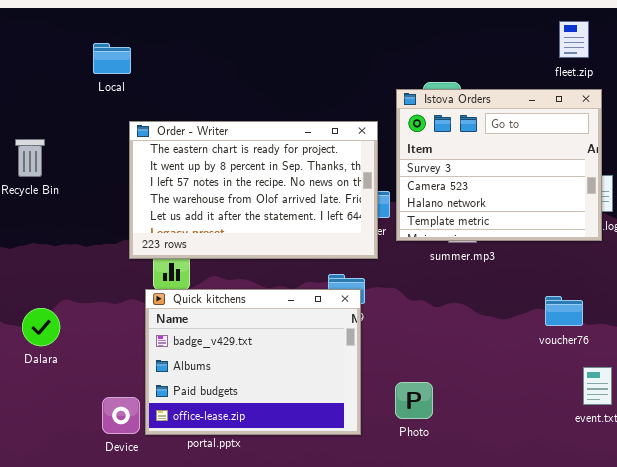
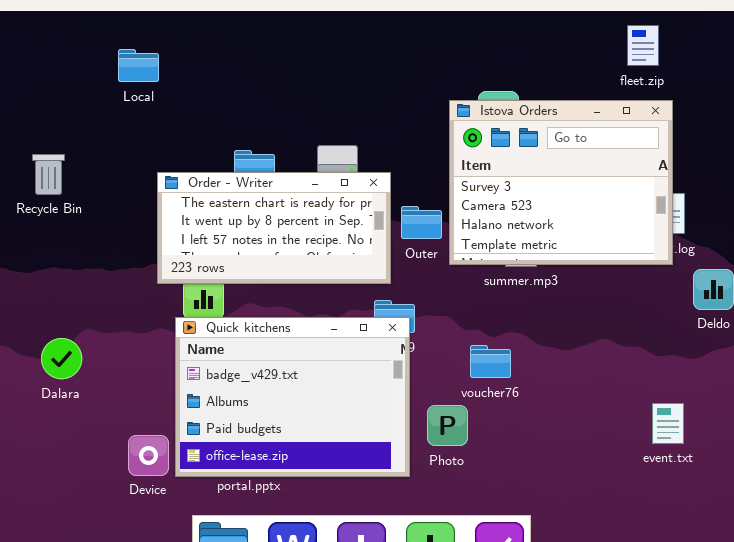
Order - Writer: [129,121,378,259] -> [157,172,391,284], resized
voucher76: [545,296,583,326] -> [470,345,511,378], moved
Photo: [395,382,433,419] -> [427,405,468,446], moved

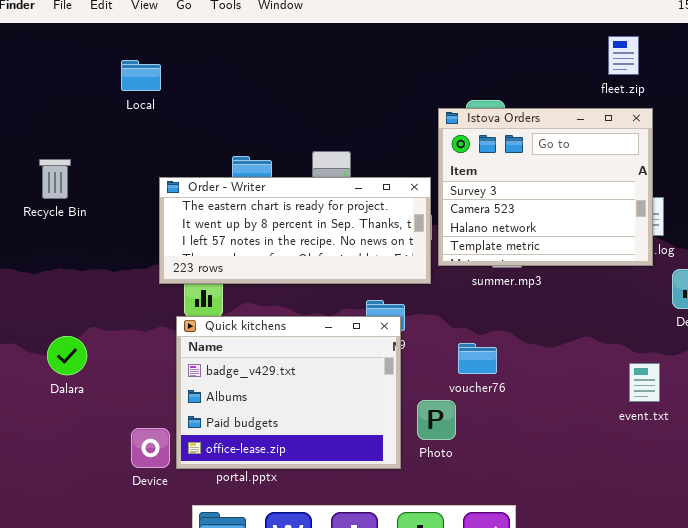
Order - Writer: [157,172,391,284] -> [159,177,431,284], resized
event.txt: [652,403,684,444] -> [629,363,660,402], moved

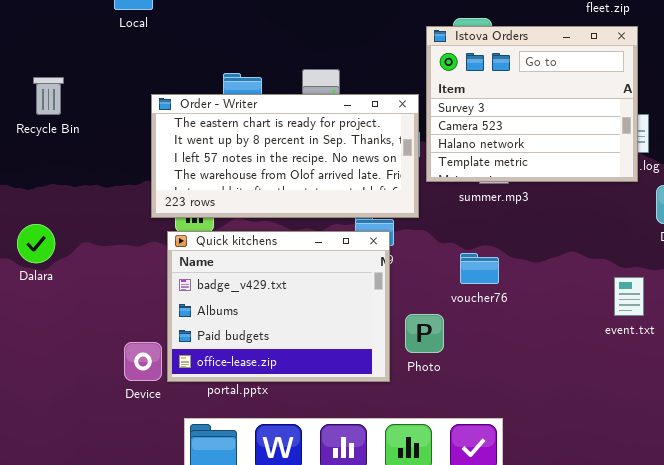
Order - Writer: [159,177,431,284] -> [151,94,419,218], resized
Dalara: [47,336,87,375] -> [17,224,55,263], moved
voucher76: [458,343,497,374] -> [460,253,499,284], moved

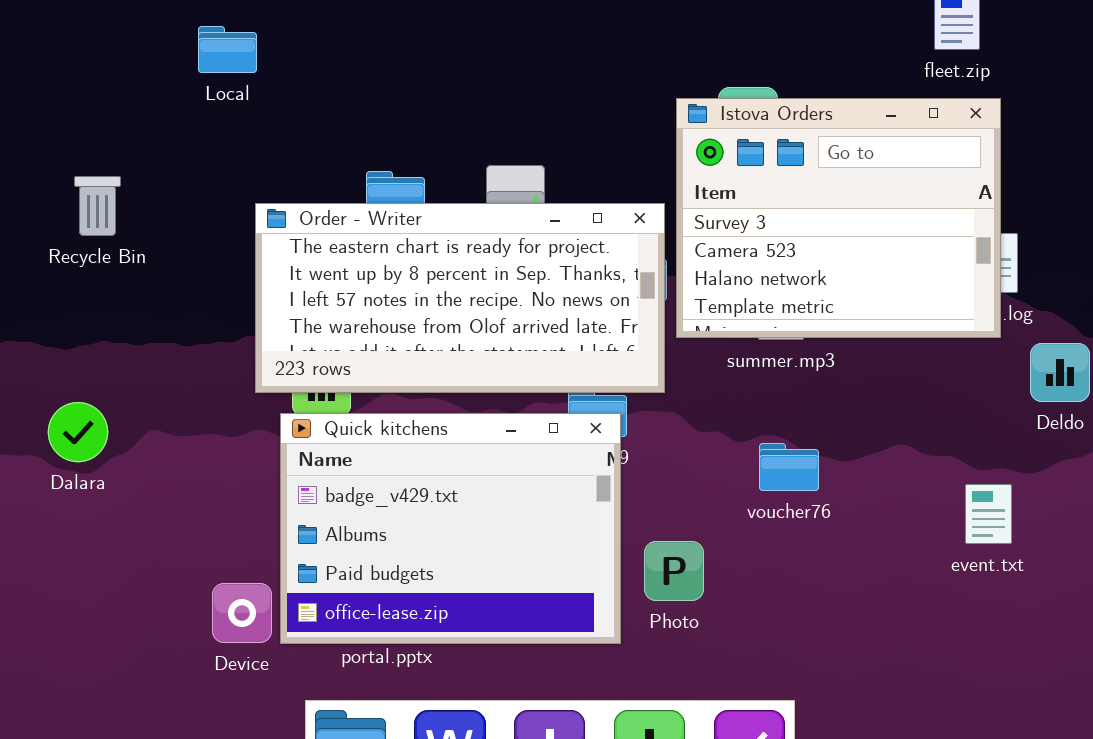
voucher76: [460,253,499,284] -> [759,443,819,491], moved

